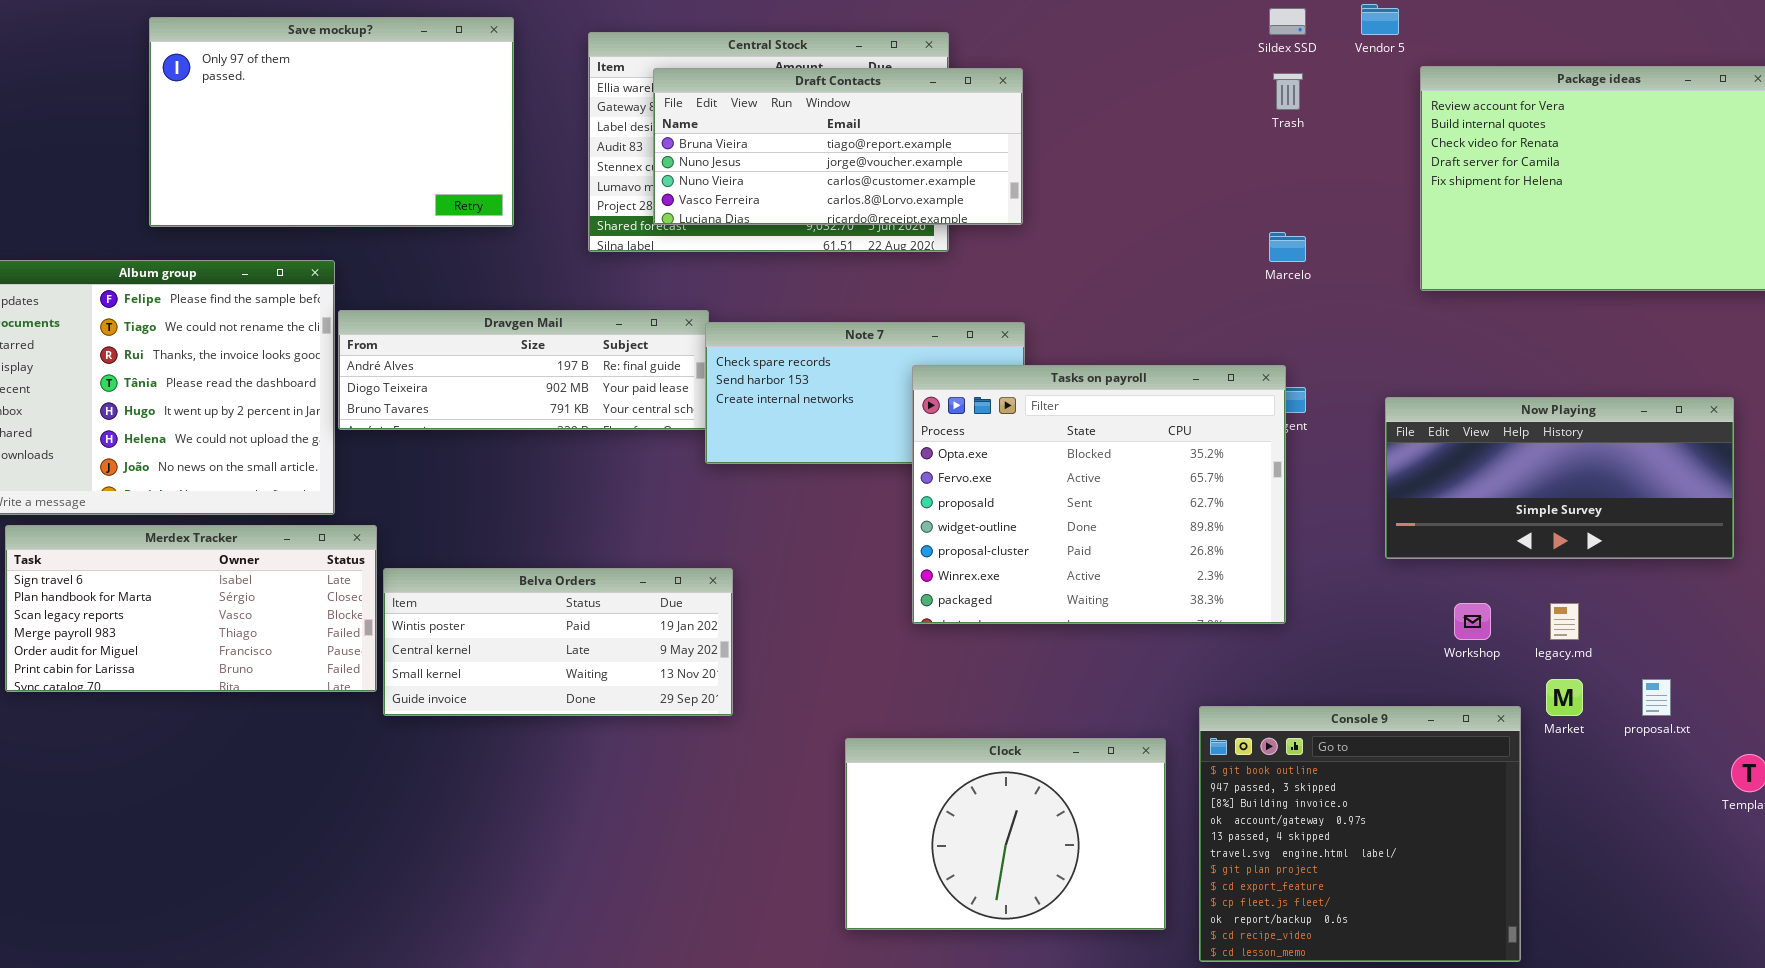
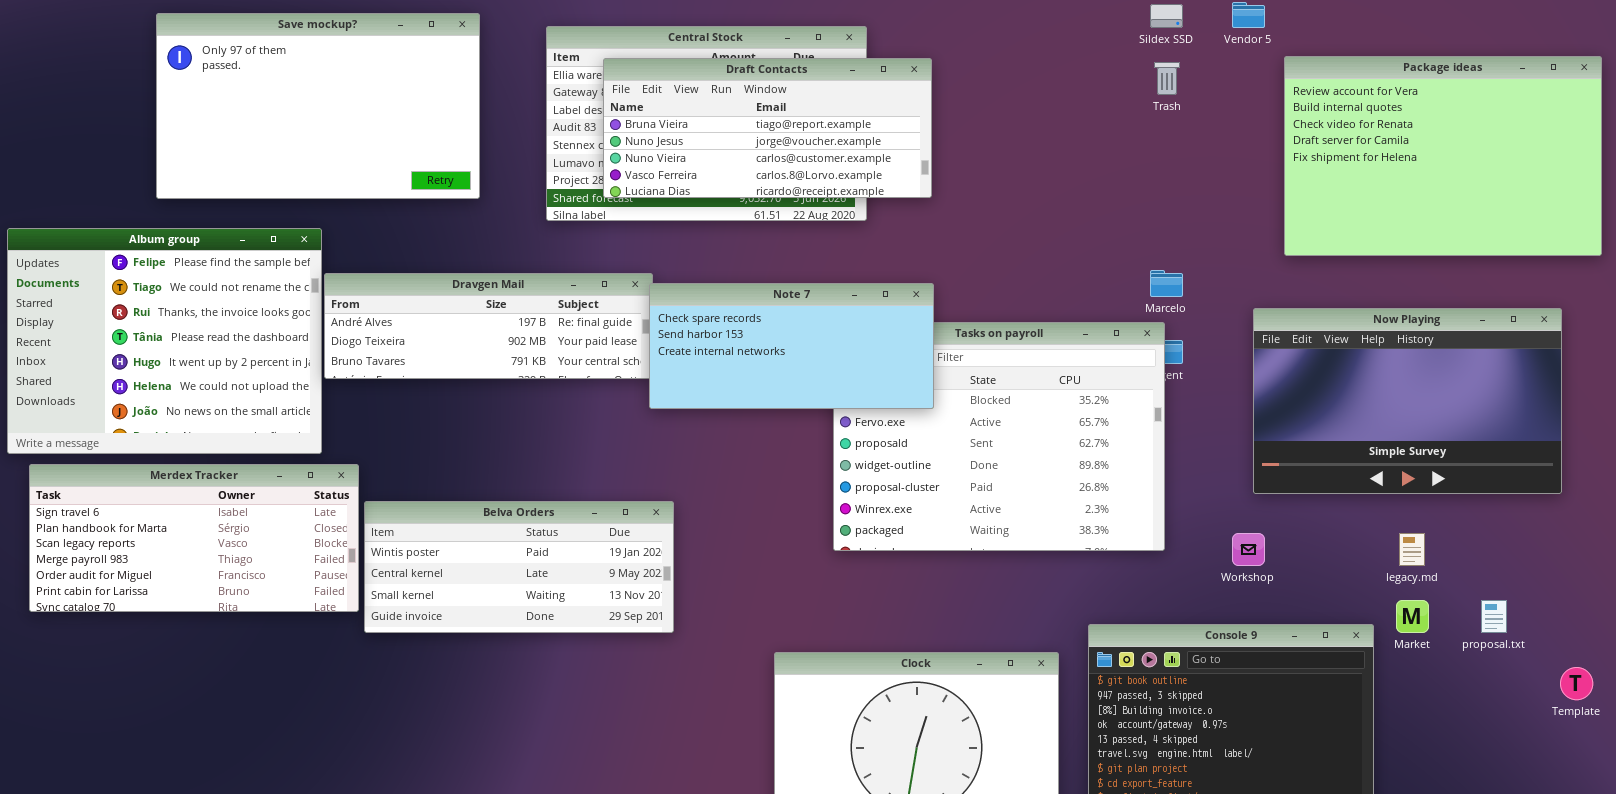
Marcelo: [1269,232,1306,262] -> [1150,270,1183,297], moved
Note 7: [705,322,1025,464] -> [649,283,934,409], raised
Now Playing: [1385,397,1734,559] -> [1253,308,1562,494], resized
Workshop: [1454,603,1491,640] -> [1232,533,1265,566], moved

